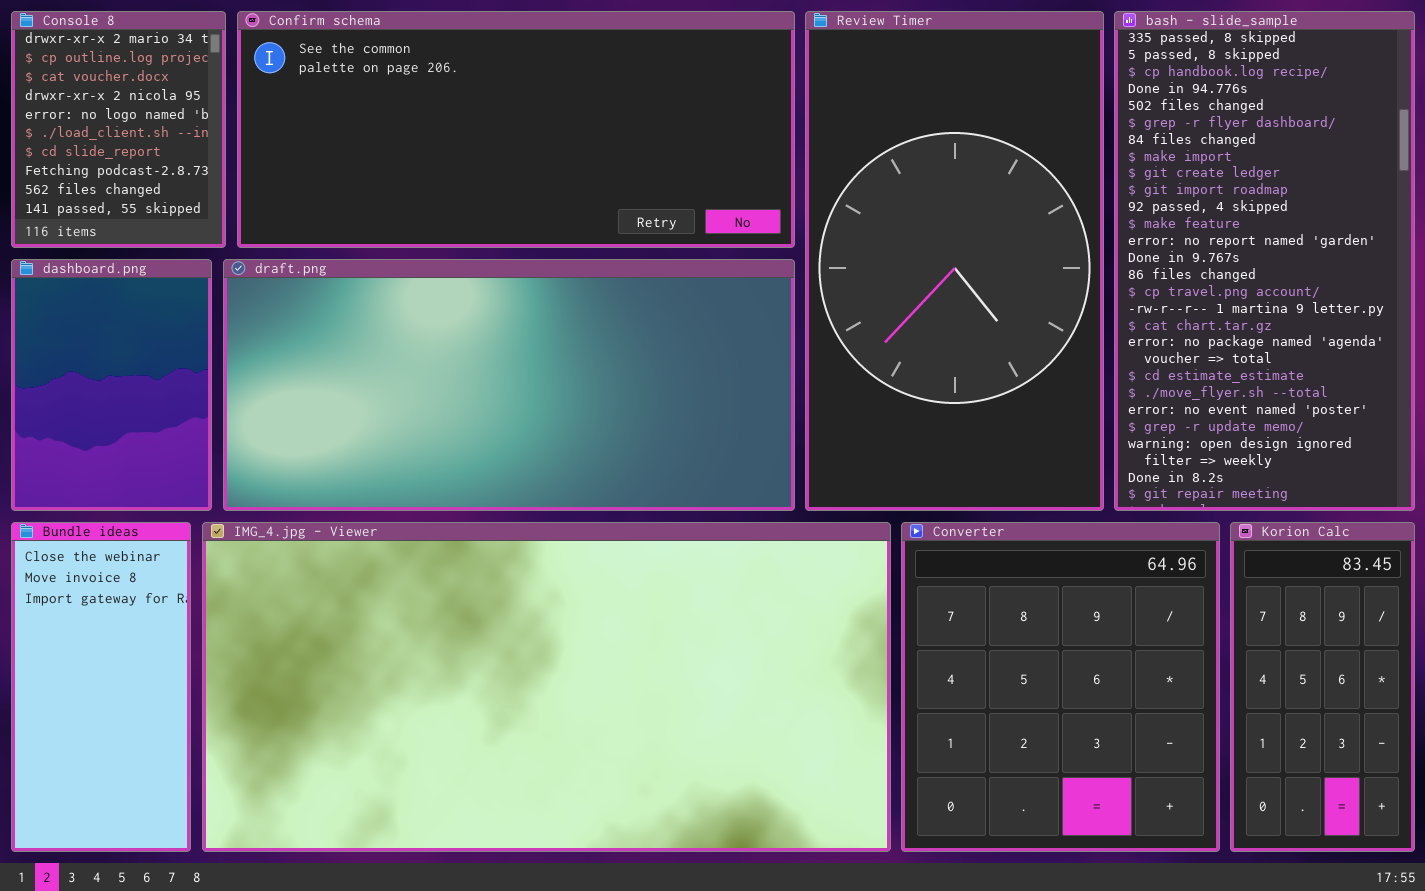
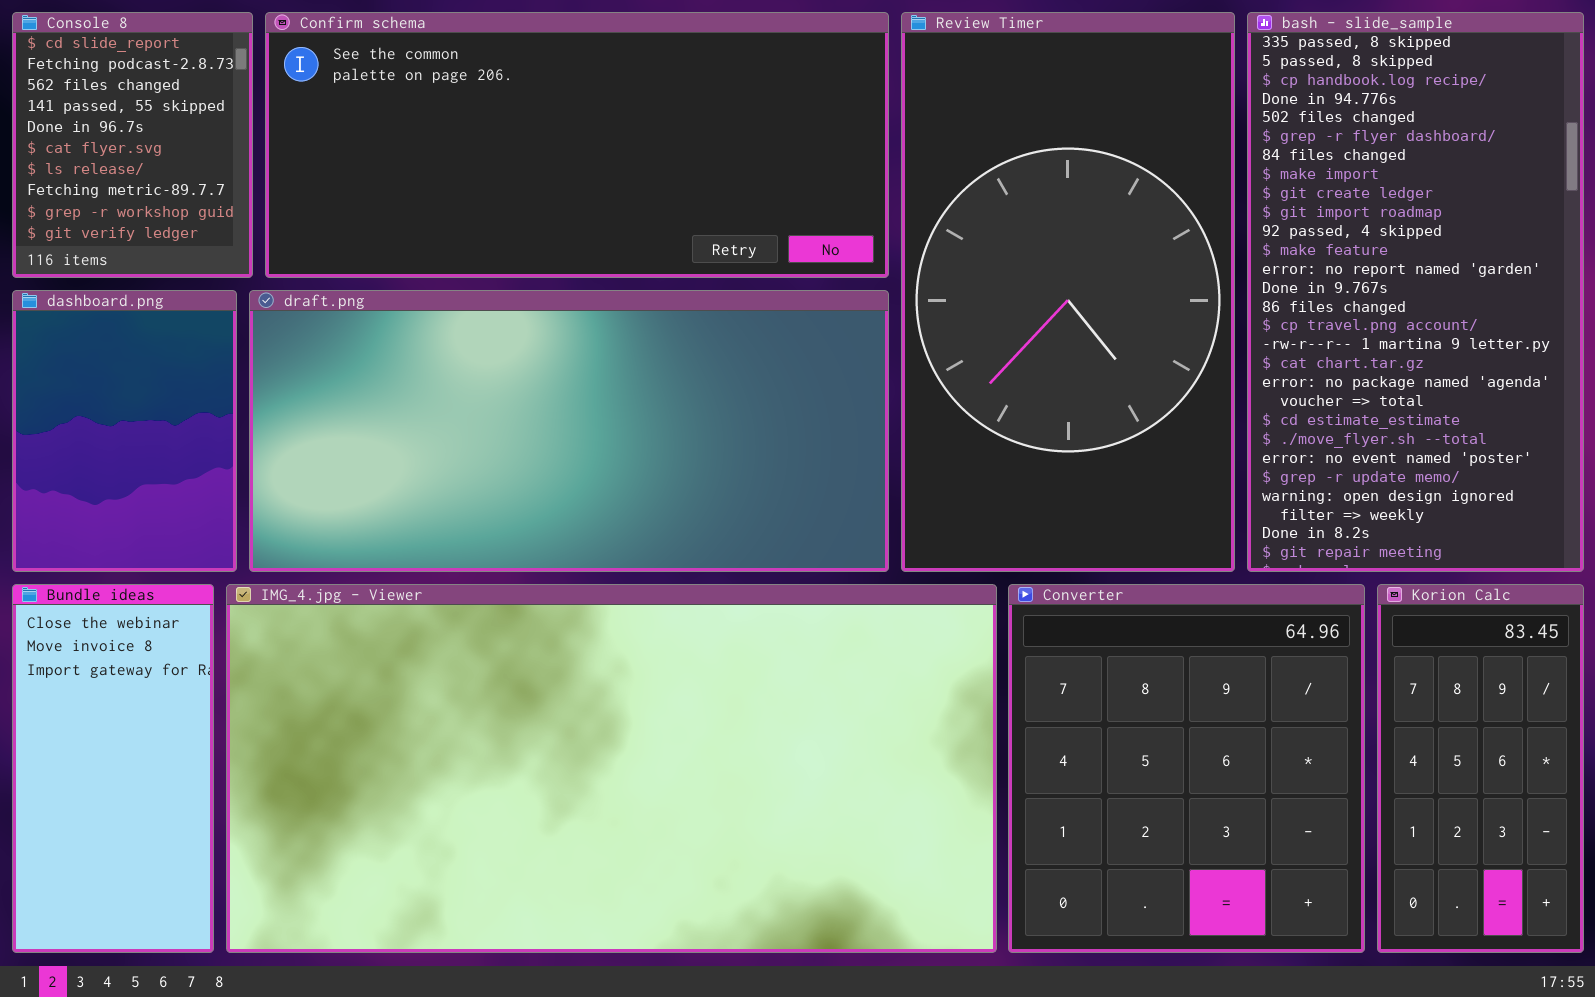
Console 8: [11,11,226,248] -> [12,12,253,278], scrolled down 6 rows

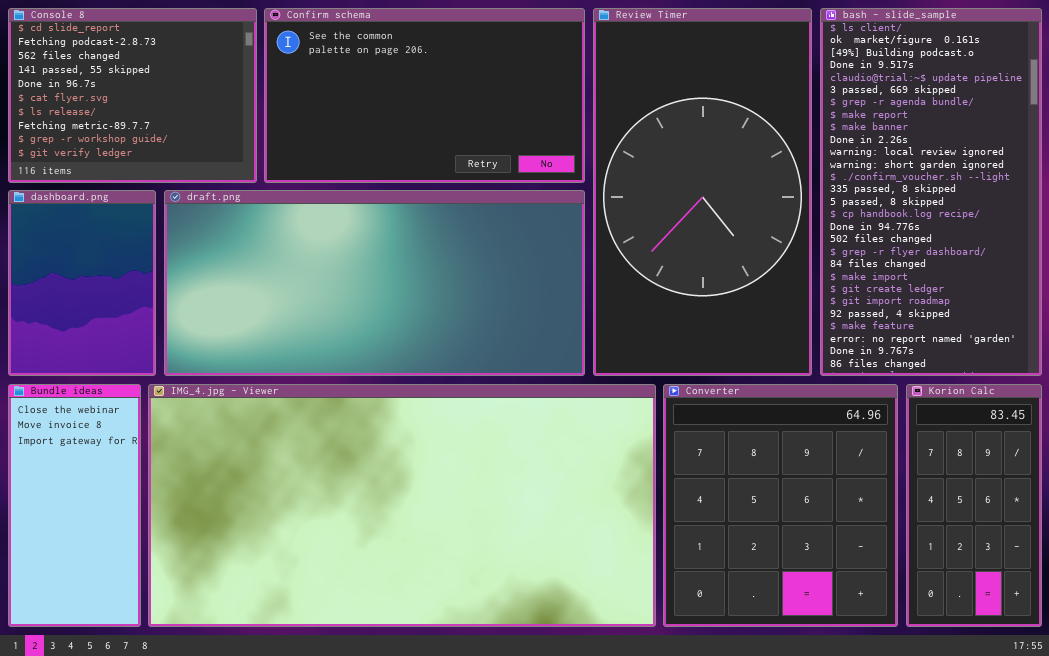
Console 8: [12,12,253,278] -> [8,8,257,183], resized
Confirm schema: [265,12,889,278] -> [264,8,585,183], resized
bash - slide_sample: [1247,12,1584,572] -> [820,8,1042,376], scrolled up 13 rows

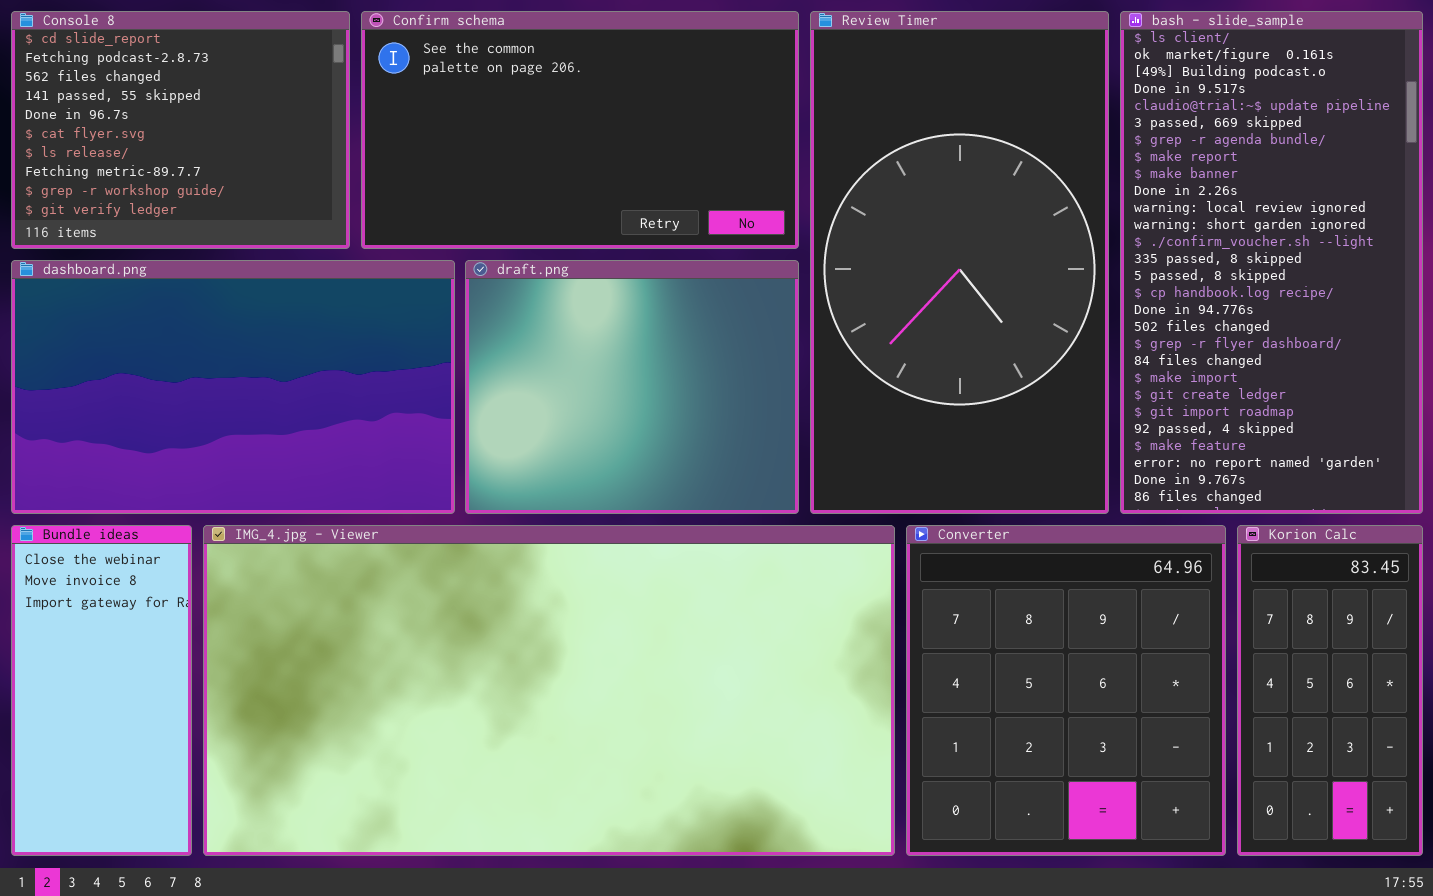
dashboard.png: [8,190,156,376] -> [11,260,455,514], resized
draft.png: [164,190,585,376] -> [465,260,799,514], resized

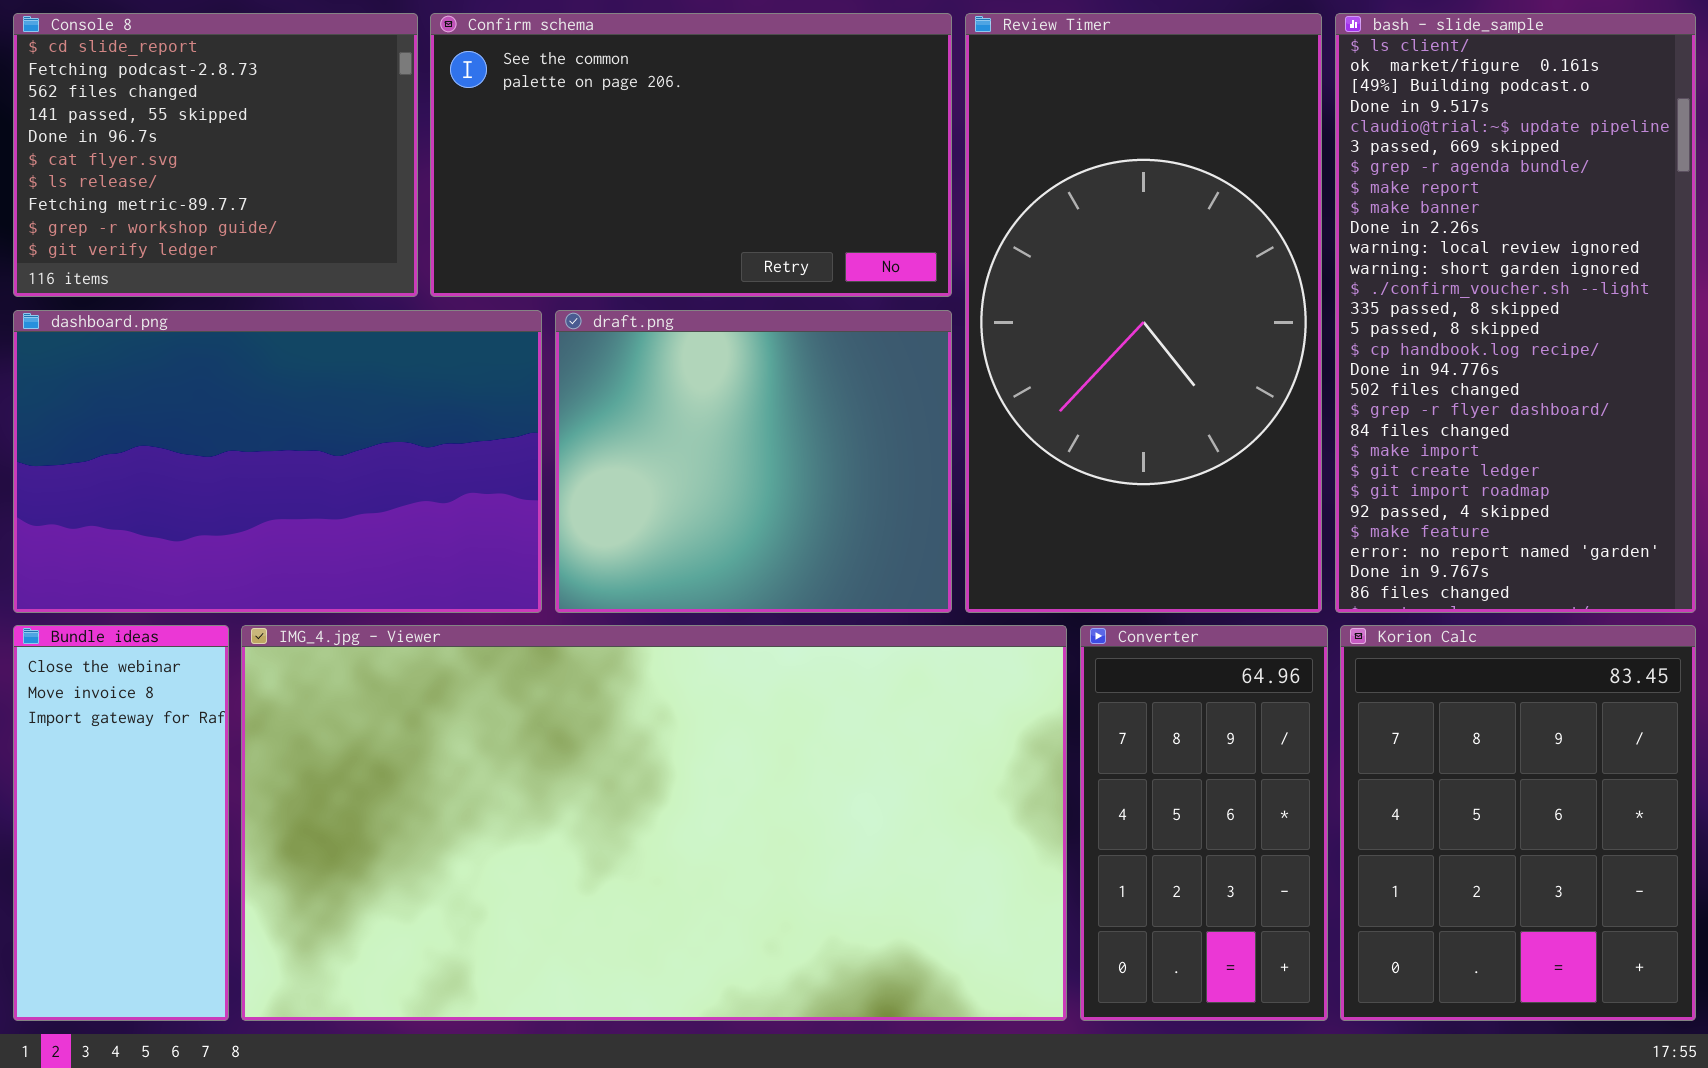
Converter: [906,525,1226,856] -> [1080,625,1328,1021], resized
Korion Calc: [1237,525,1423,856] -> [1340,625,1696,1021], resized

